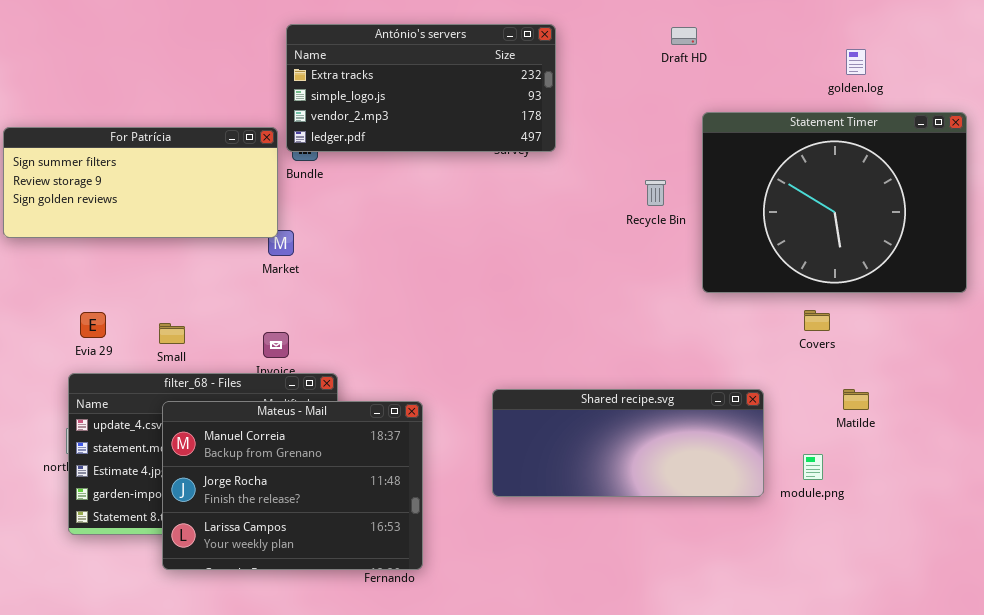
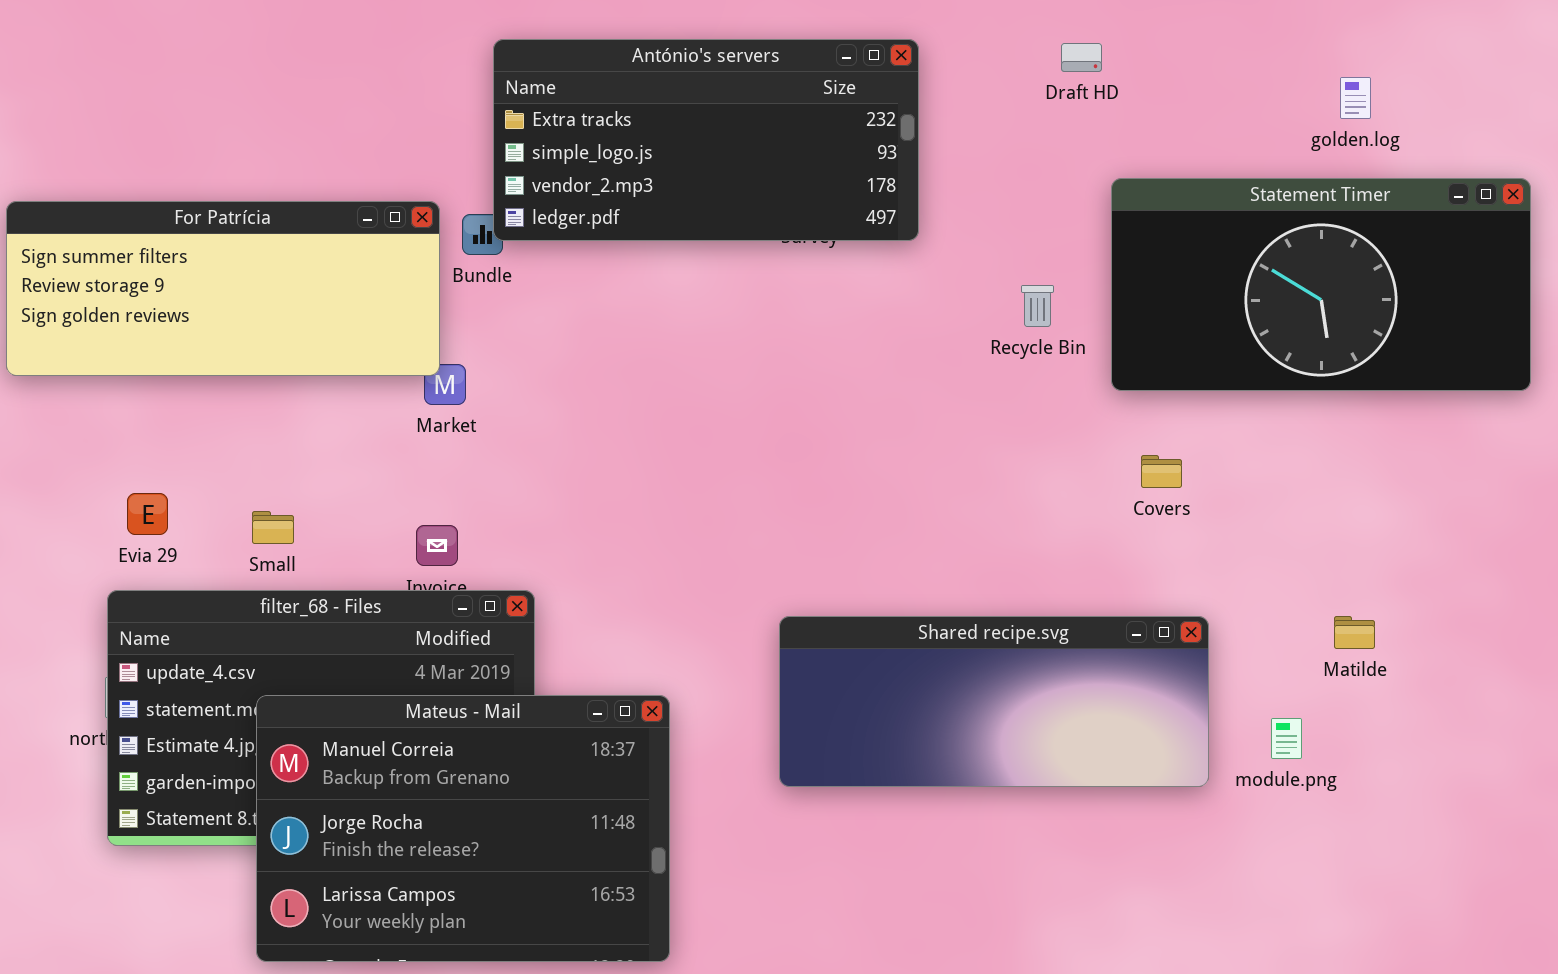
António's servers: [286,24,556,152] -> [493,39,919,241], moved
Statement Timer: [702,112,967,293] -> [1111,178,1531,391], resized
Covers: [804,310,830,331] -> [1141,455,1182,488], moved
Mateus - Mail: [162,401,423,570] -> [256,695,670,962], moved

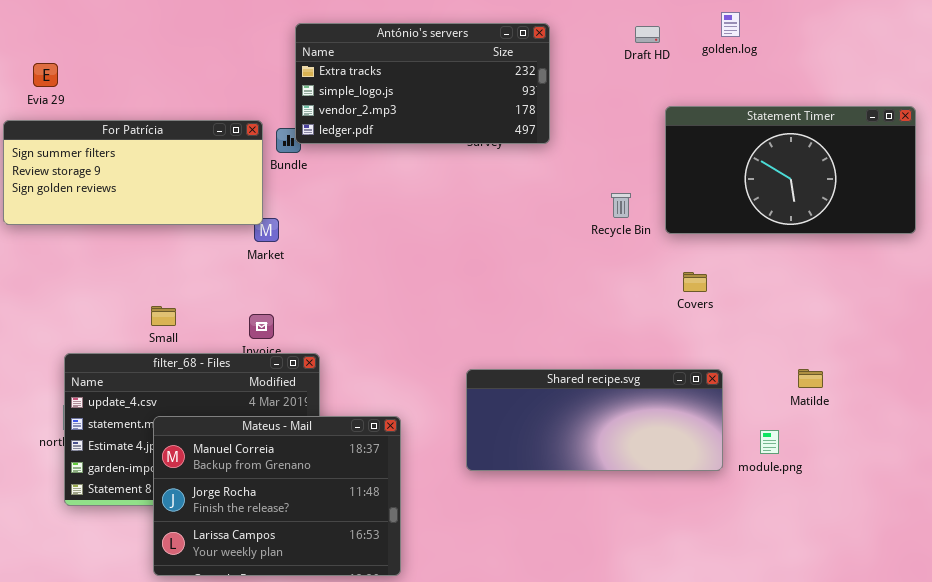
golden.log: [1340,77,1371,119] -> [721,12,740,37], moved
Recycle Bin: [1021,285,1054,327] -> [611,193,631,218], moved
Evia 29: [127,493,168,535] -> [33,63,58,87], moved

